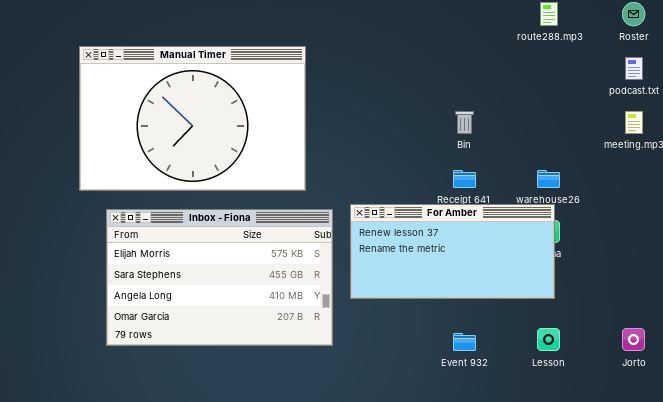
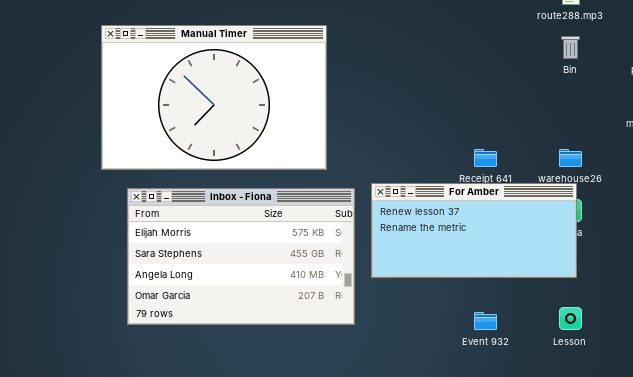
Bin: [455,111,474,134] -> [561,36,580,59], moved

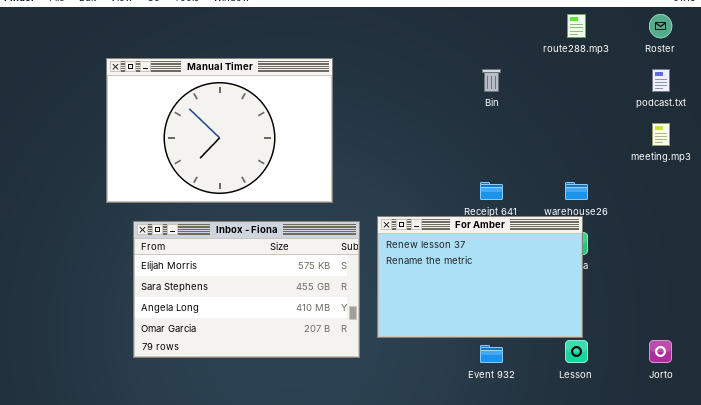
Bin: [561,36,580,59] -> [482,69,501,92], moved
For Amber: [371,183,577,278] -> [377,216,583,338], resized

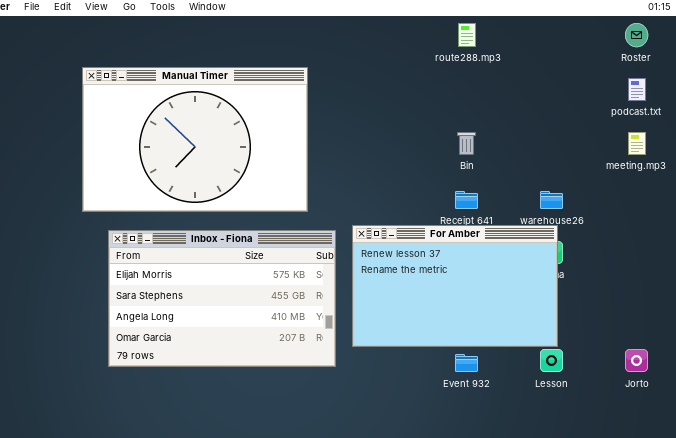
route288.mp3: [567,14,586,38] -> [458,23,476,47], moved
Bin: [482,69,501,92] -> [457,132,476,155], moved

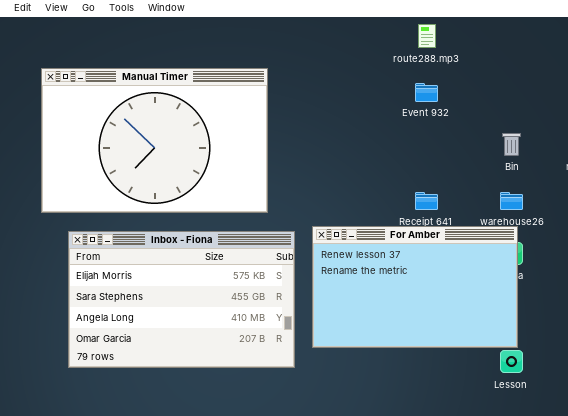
Bin: [457,132,476,155] -> [502,133,521,156], moved
Event 932: [455,354,478,372] -> [415,83,438,102], moved

